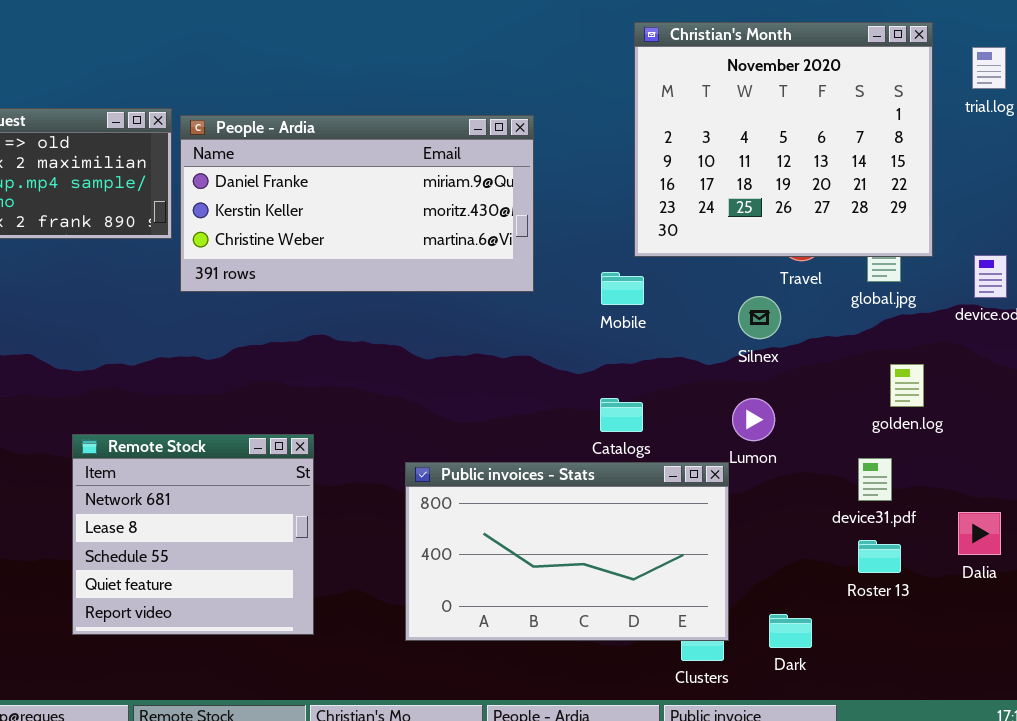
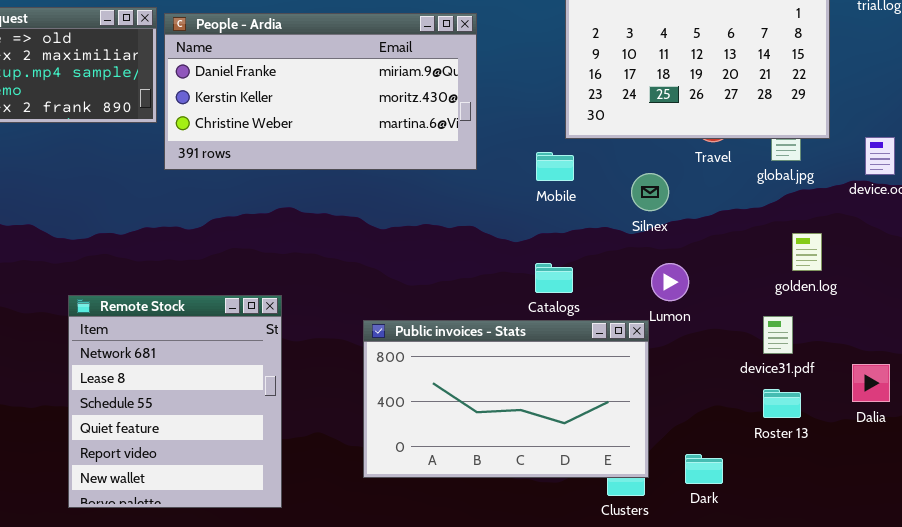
Silnex: [738,296,781,339] -> [631,173,669,211], moved
Remote Stock: [72,434,314,635] -> [68,295,282,508], resized

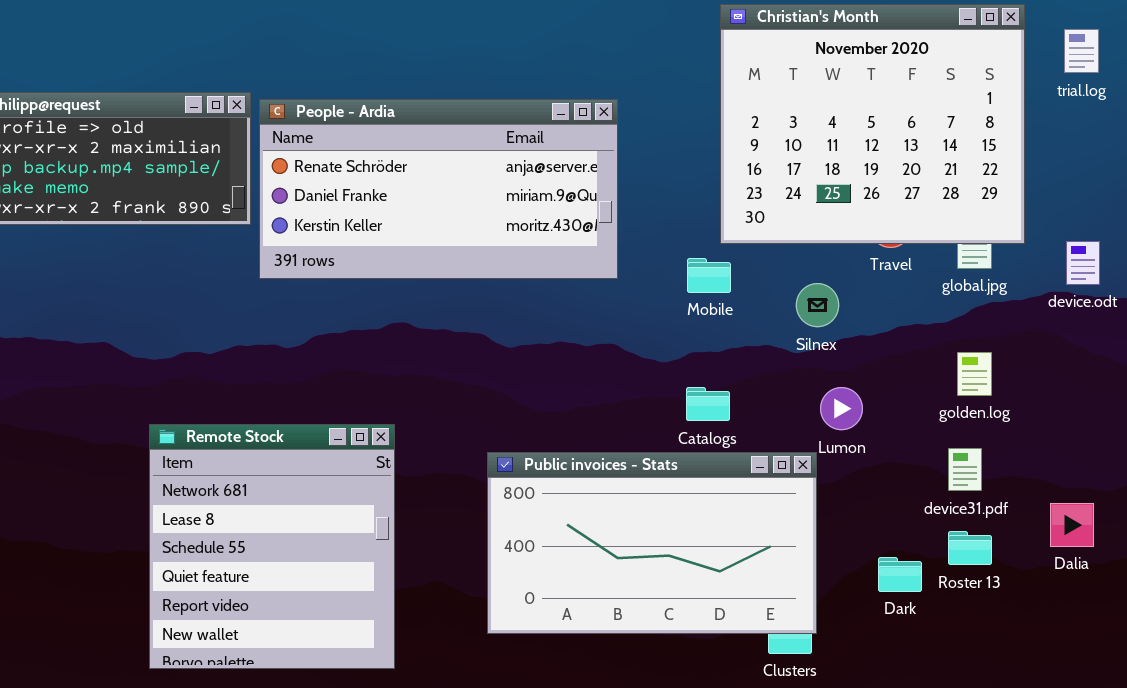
People - Ardia: [164,13,477,170] -> [259,99,618,279], scrolled up 1 row
golden.log: [792,233,822,271] -> [957,352,992,396], moved
Dark: [685,454,723,484] -> [878,557,922,592], moved

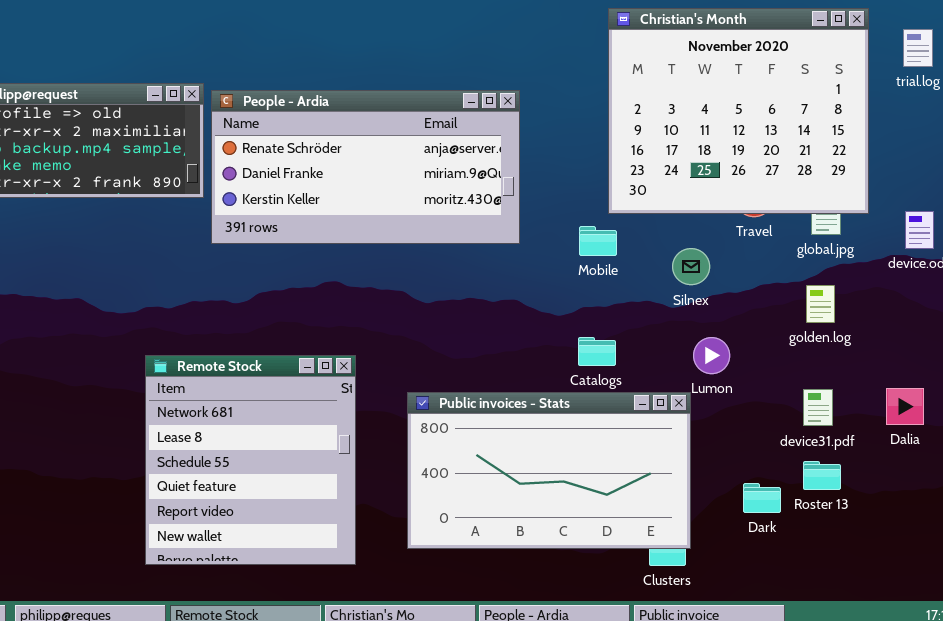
golden.log: [957,352,992,396] -> [806,285,835,323], moved
Remote Stock: [149,424,395,669] -> [145,355,356,565], moved
Dalia: [1050,503,1094,547] -> [886,388,924,425], moved

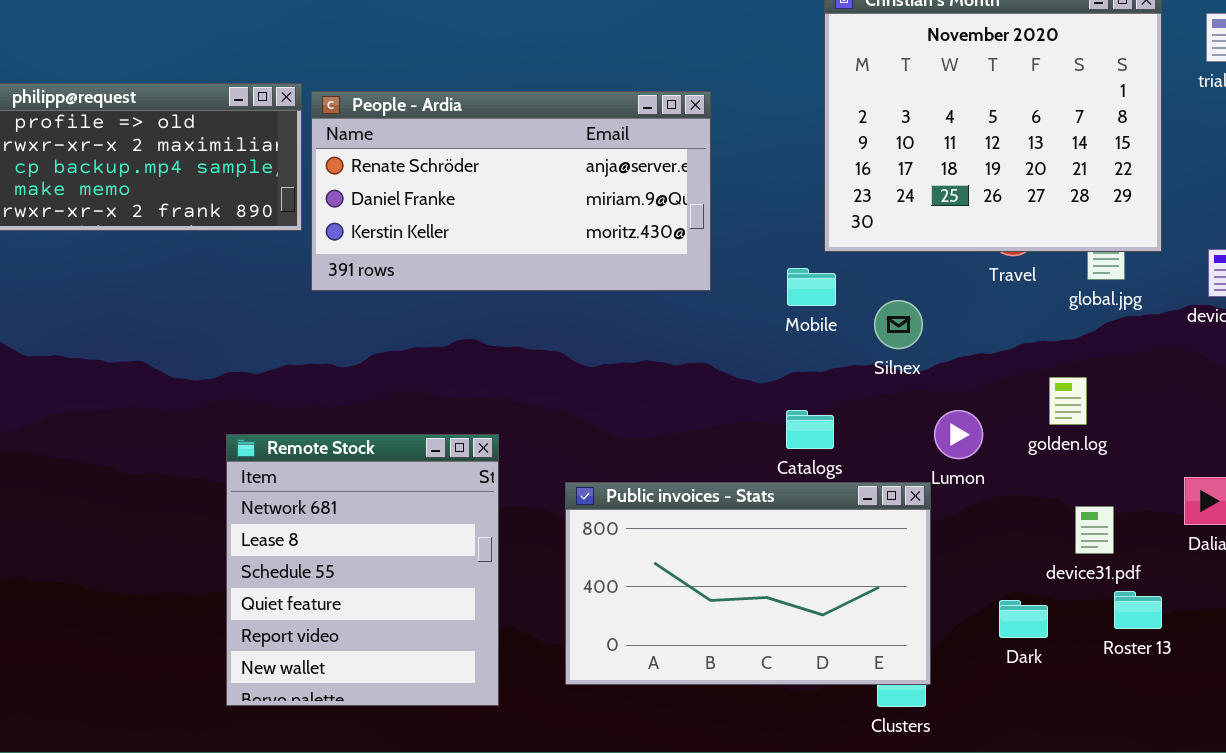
Silnex: [672,248,710,285] -> [874,300,923,349], moved
golden.log: [806,285,835,323] -> [1049,377,1087,425], moved
device31.pdf: [803,389,833,426] -> [1075,506,1114,554], moved
Roster 13: [803,461,841,490] -> [1114,591,1162,629], moved

